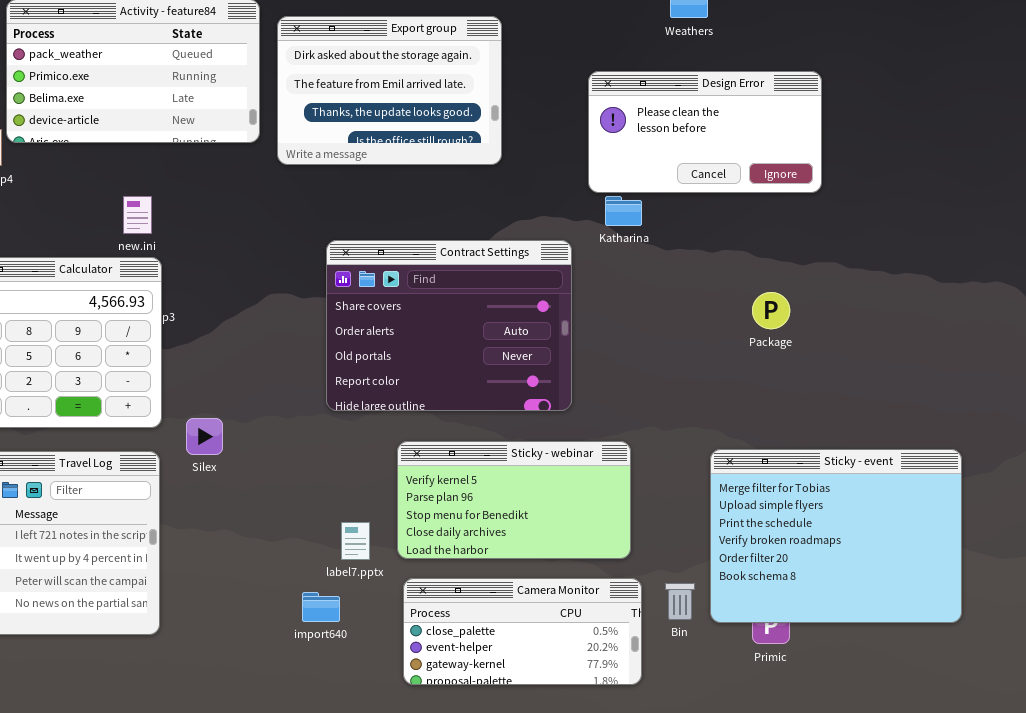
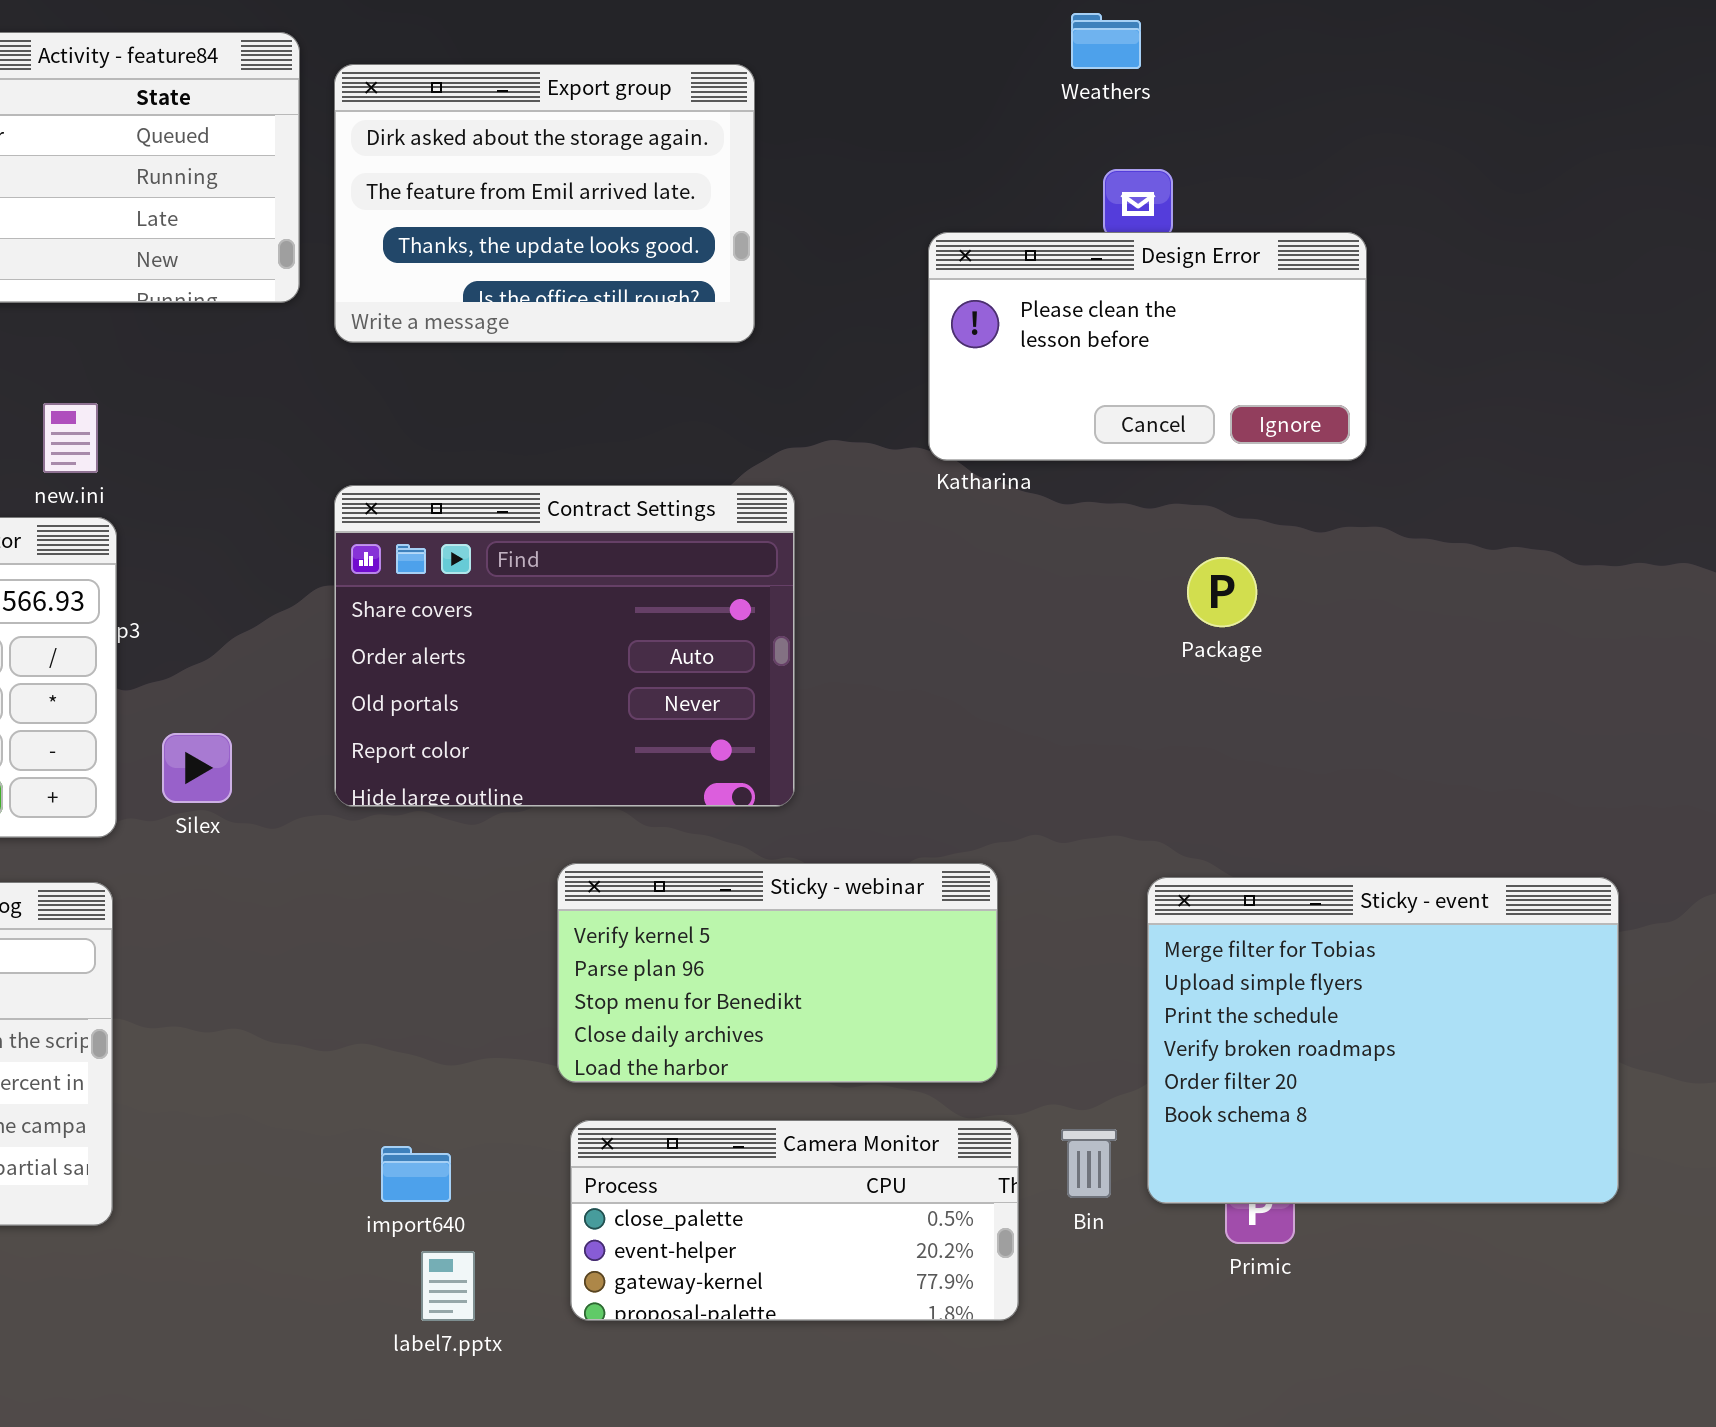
Design Error: [588,71,822,193] -> [928,232,1367,461], moved
Contract Settings: [326,240,572,411] -> [334,485,795,807], moved
Package: [752,292,790,329] -> [1187,557,1257,627], moved
Silex: [186,418,223,455] -> [162,733,232,803], moved
label7.pptx: [341,522,370,560] -> [421,1251,475,1321], moved

